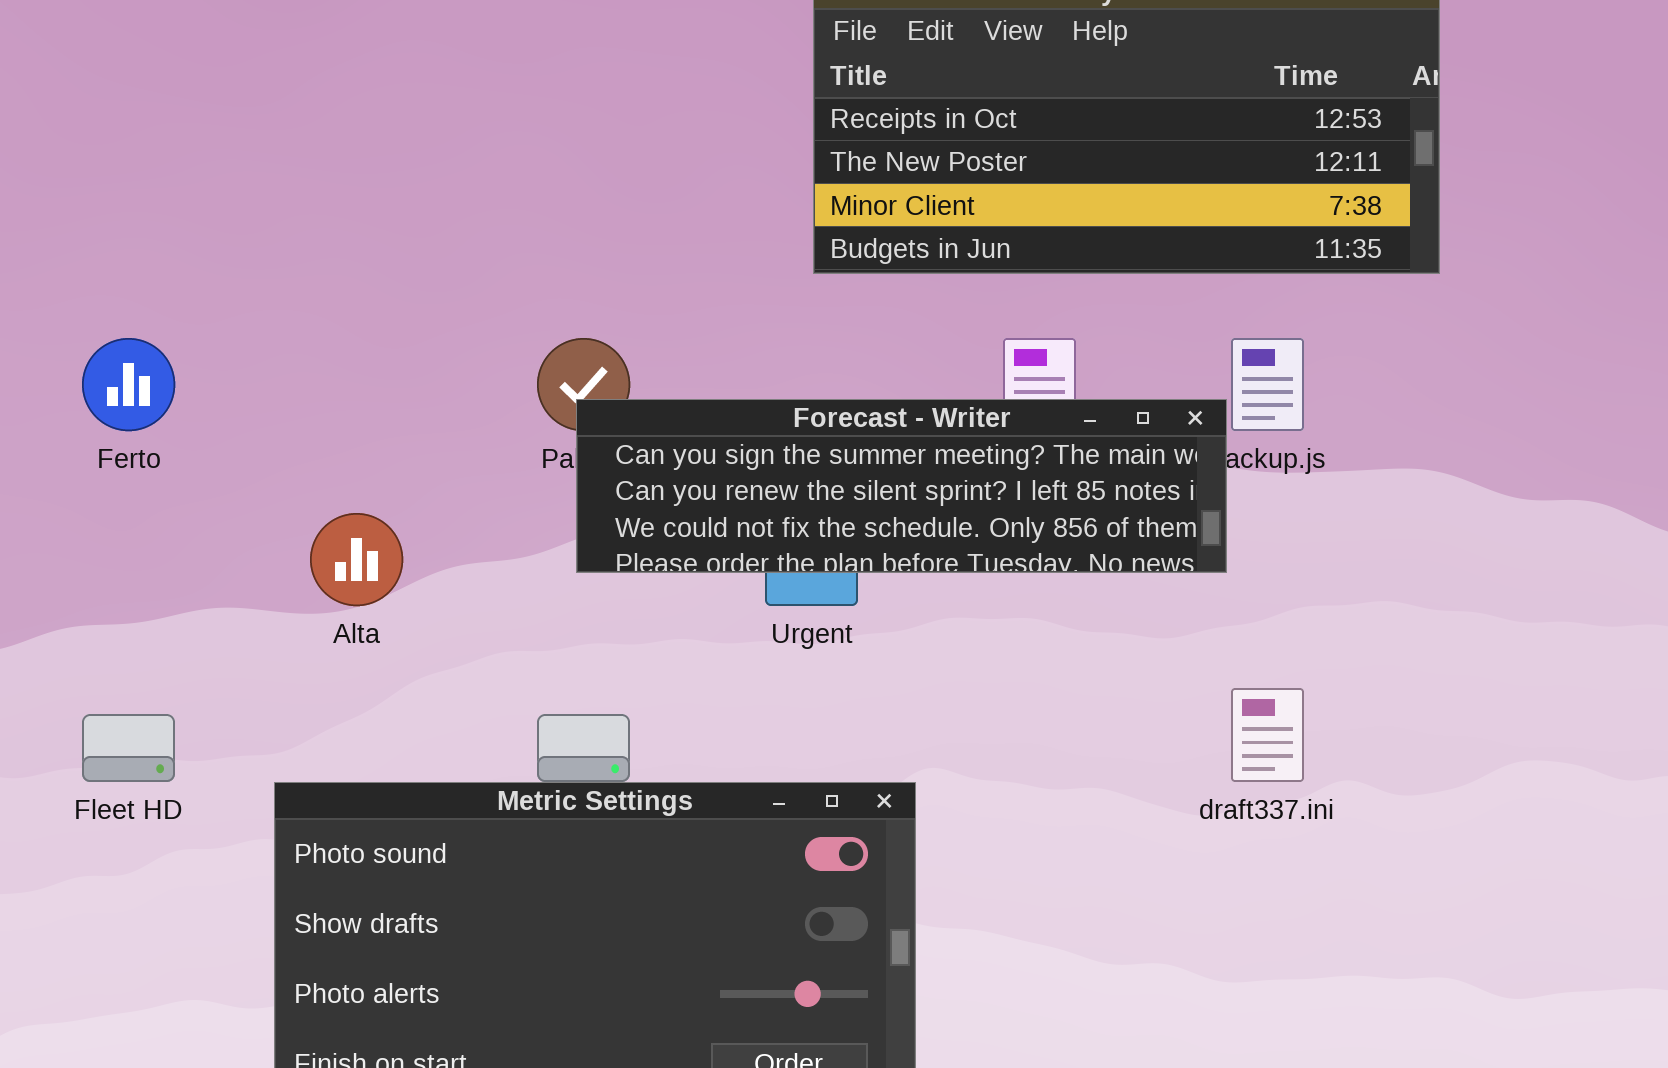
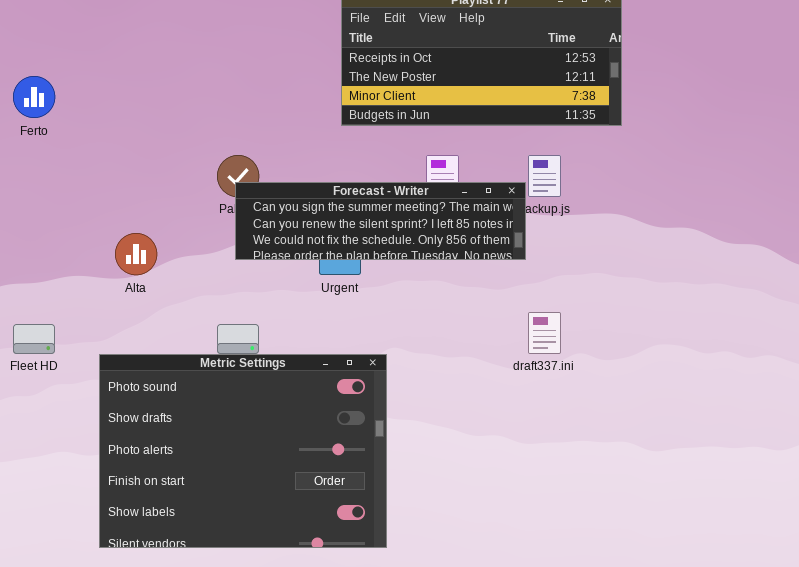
Ferto: [82,338,175,431] -> [13,76,55,118], moved

